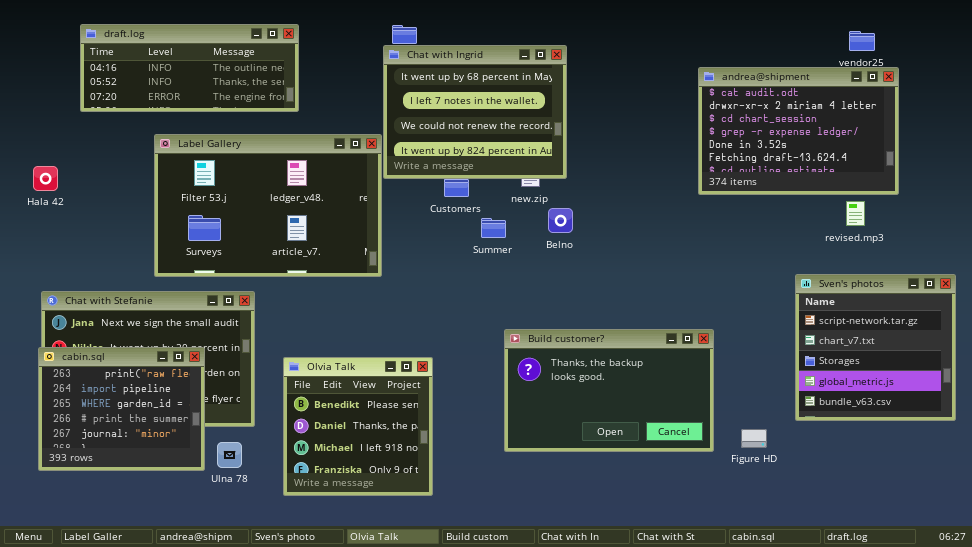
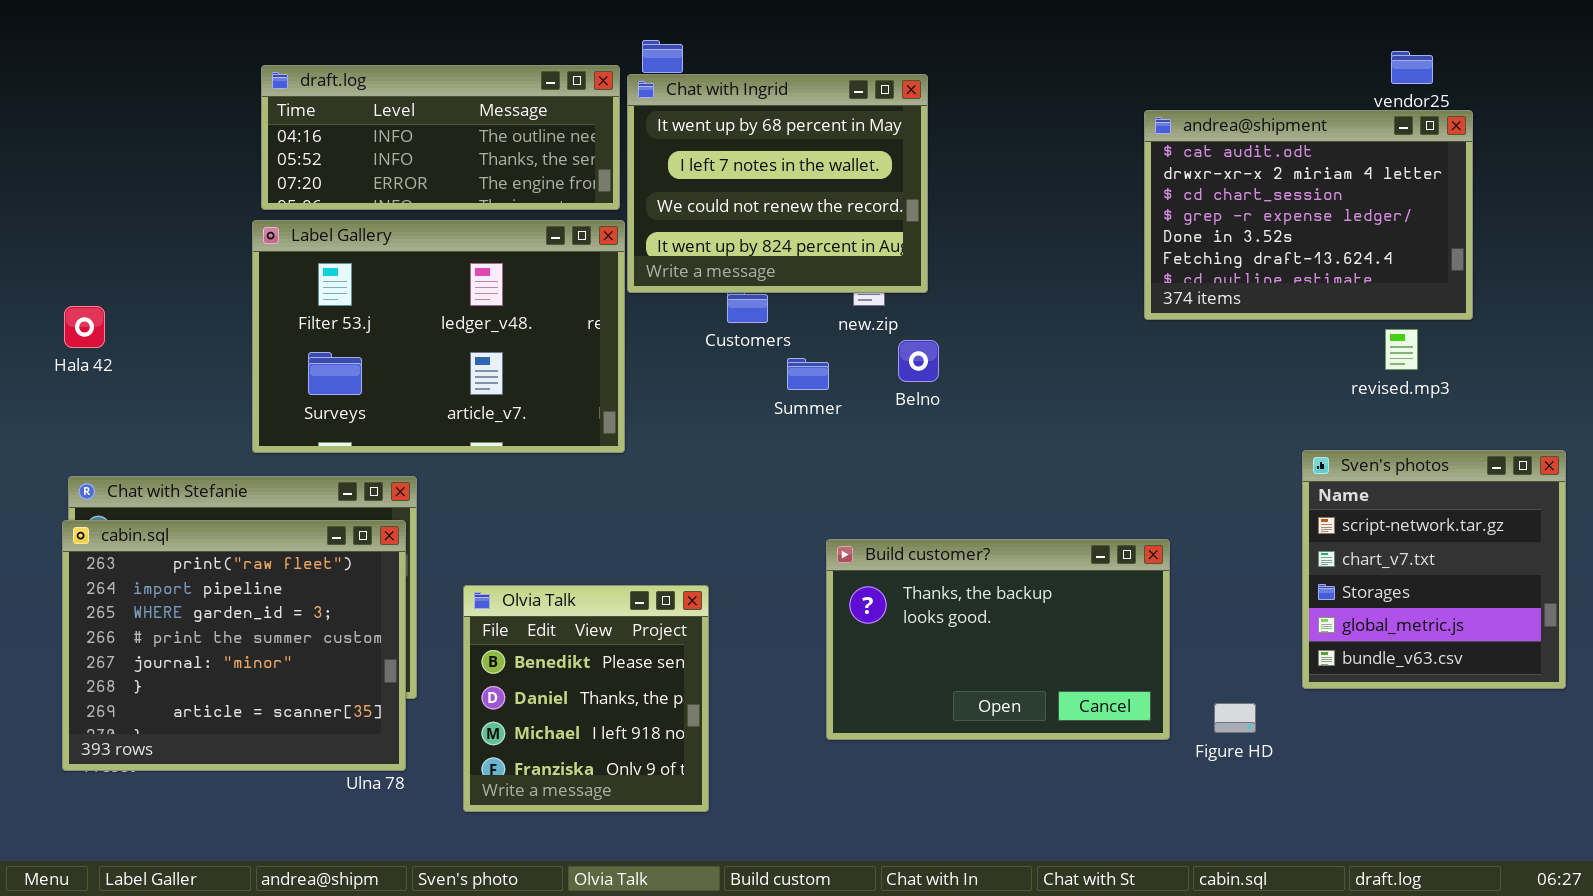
draft.log: [80,24,299,112] -> [261,65,620,210], moved
Hala 42: [33,166,58,191] -> [64,306,105,348], moved
cabin.sql: [38,347,205,471] -> [62,520,406,771], resized

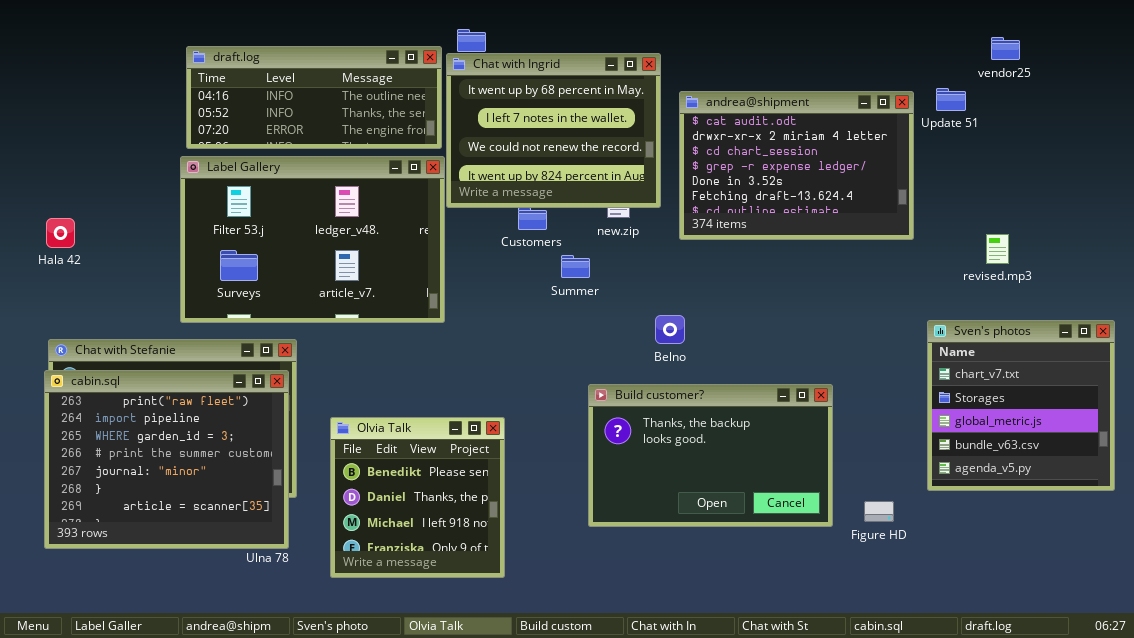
andrea@shipment: [1144,110,1473,320] -> [679,91,914,240], moved
Belno: [898,340,939,382] -> [655,315,685,344], moved
Sven's photos: [1302,450,1566,689] -> [927,320,1115,491], scrolled down 1 row

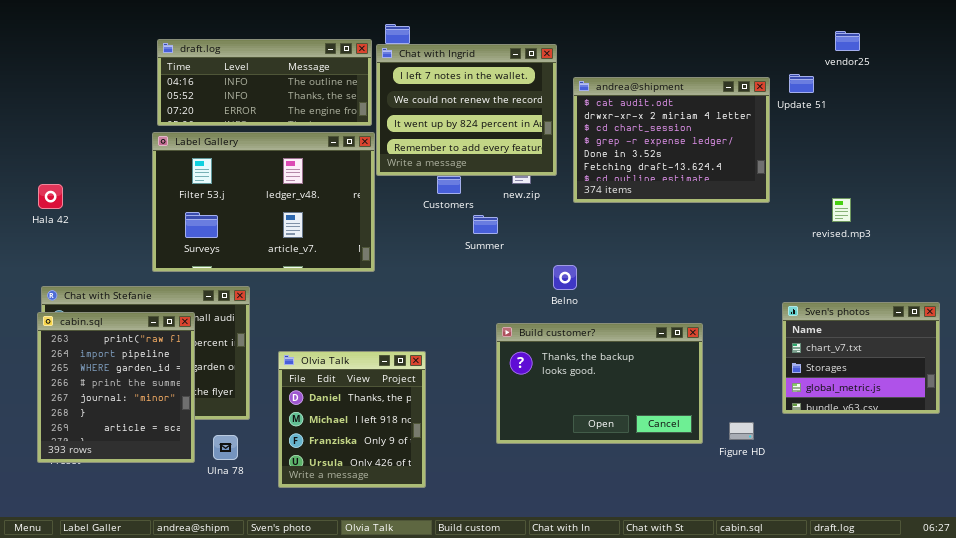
Chat with Ingrid: [446,53,661,208] -> [376,44,557,176], scrolled down 1 row
Sven's photos: [927,320,1115,491] -> [782,302,940,414], resized
cabin.sql: [44,370,289,549] -> [37,312,195,463], resized
Olvia Talk: [330,417,505,578] -> [278,351,426,488], scrolled down 1 row

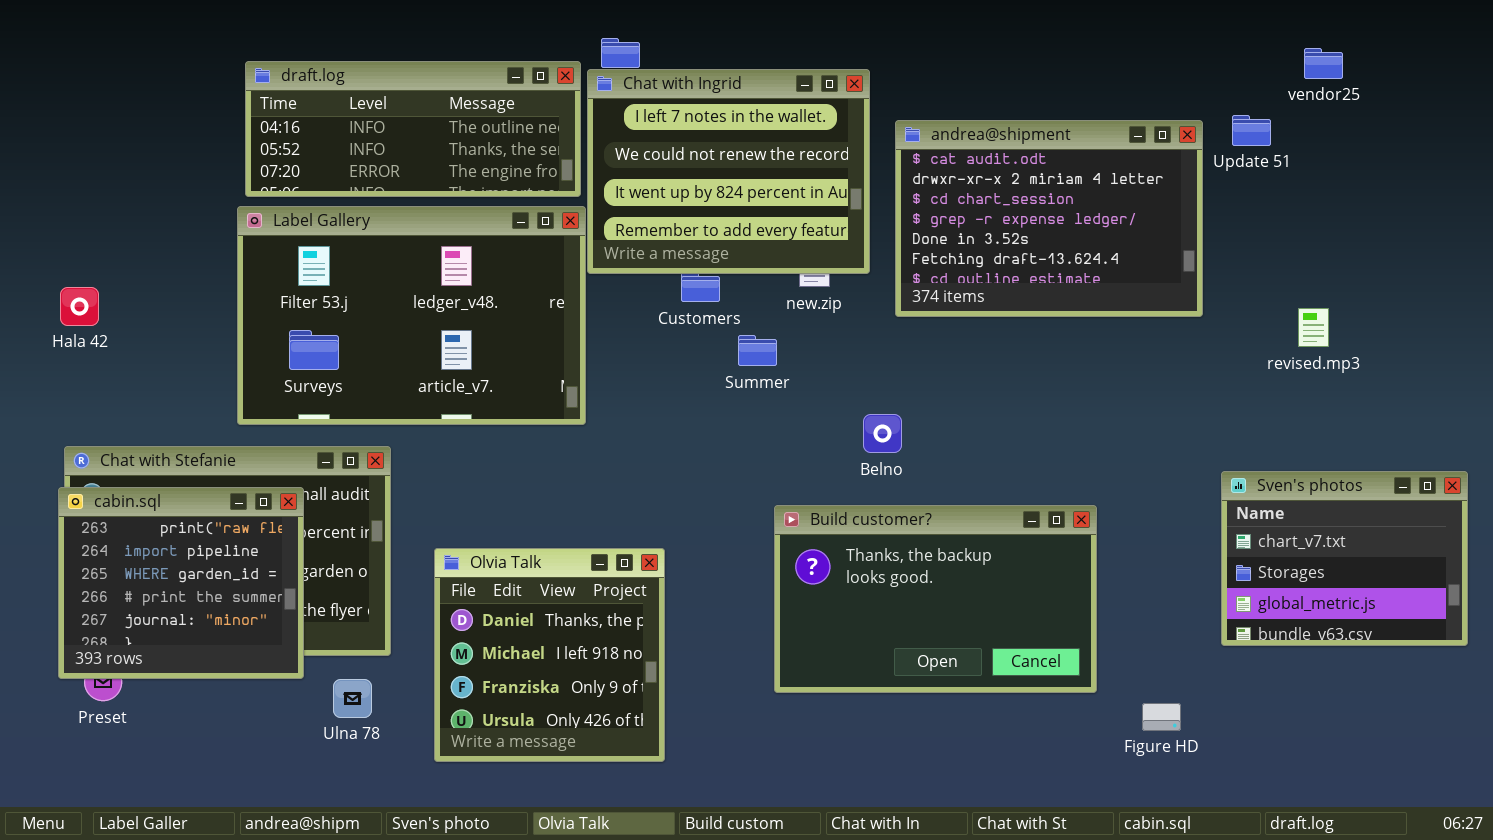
cabin.sql: [37,312,195,463] -> [58,487,304,679], resized
Figure HD: [729,422,754,440] -> [1142,703,1181,731], moved

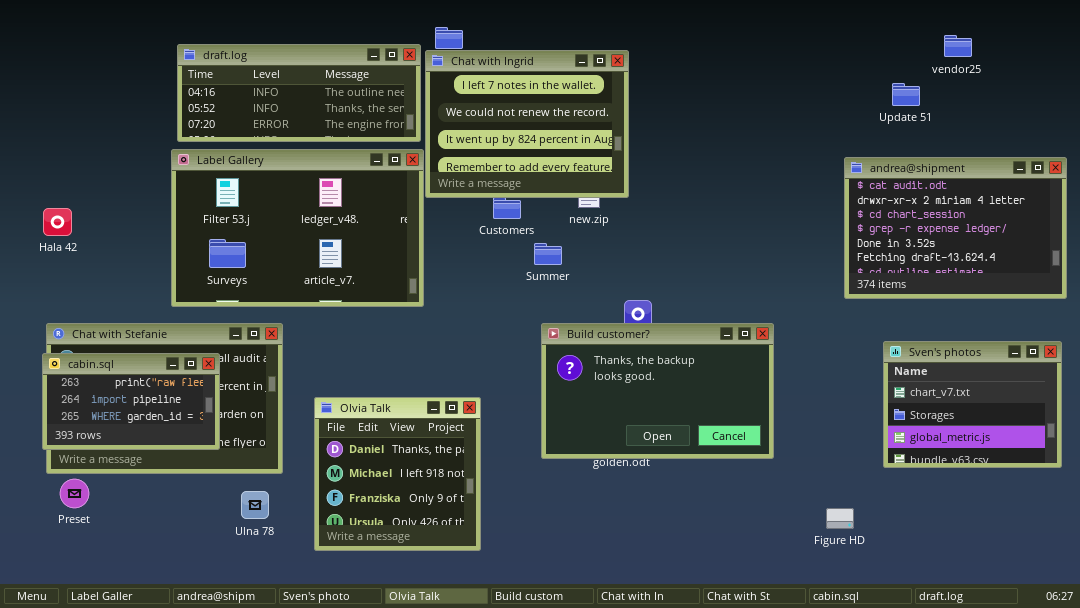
andrea@shipment: [895,120,1203,317] -> [844,157,1067,299], moved
cabin.sql: [58,487,304,679] -> [42,353,220,450], resized
Build customer?: [774,505,1097,693] -> [541,323,774,459], moved

